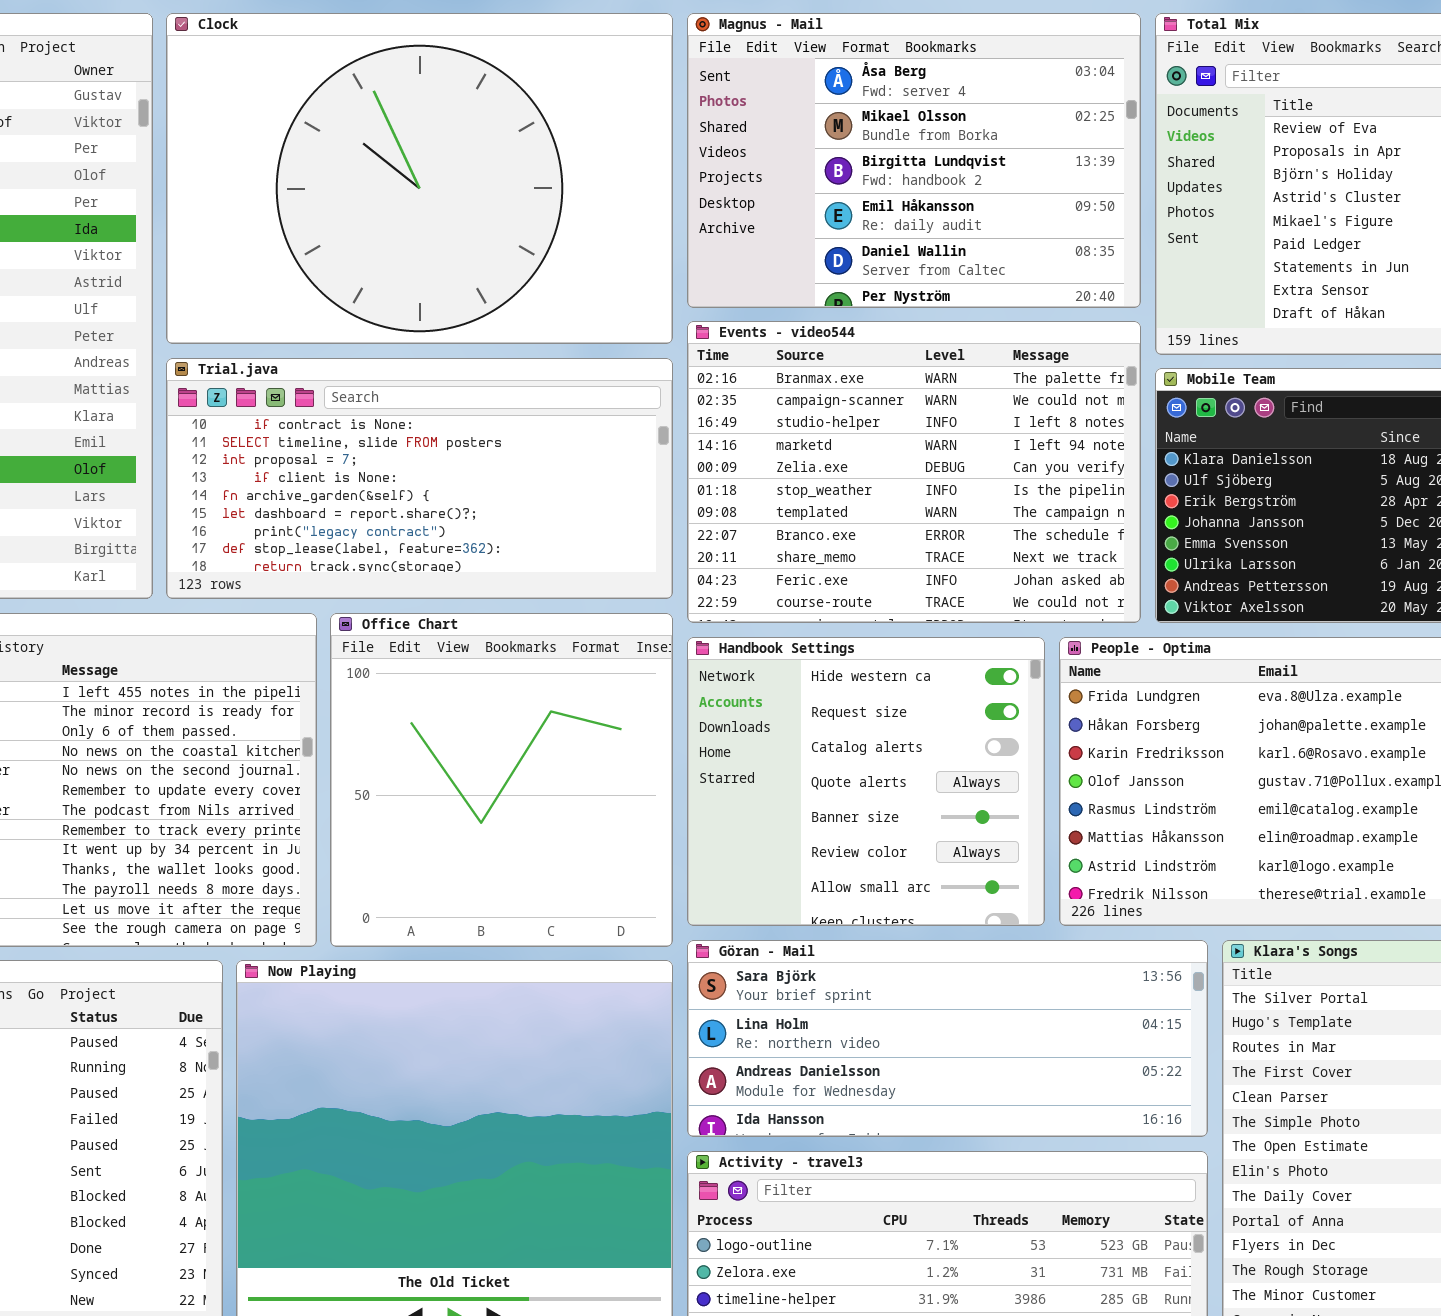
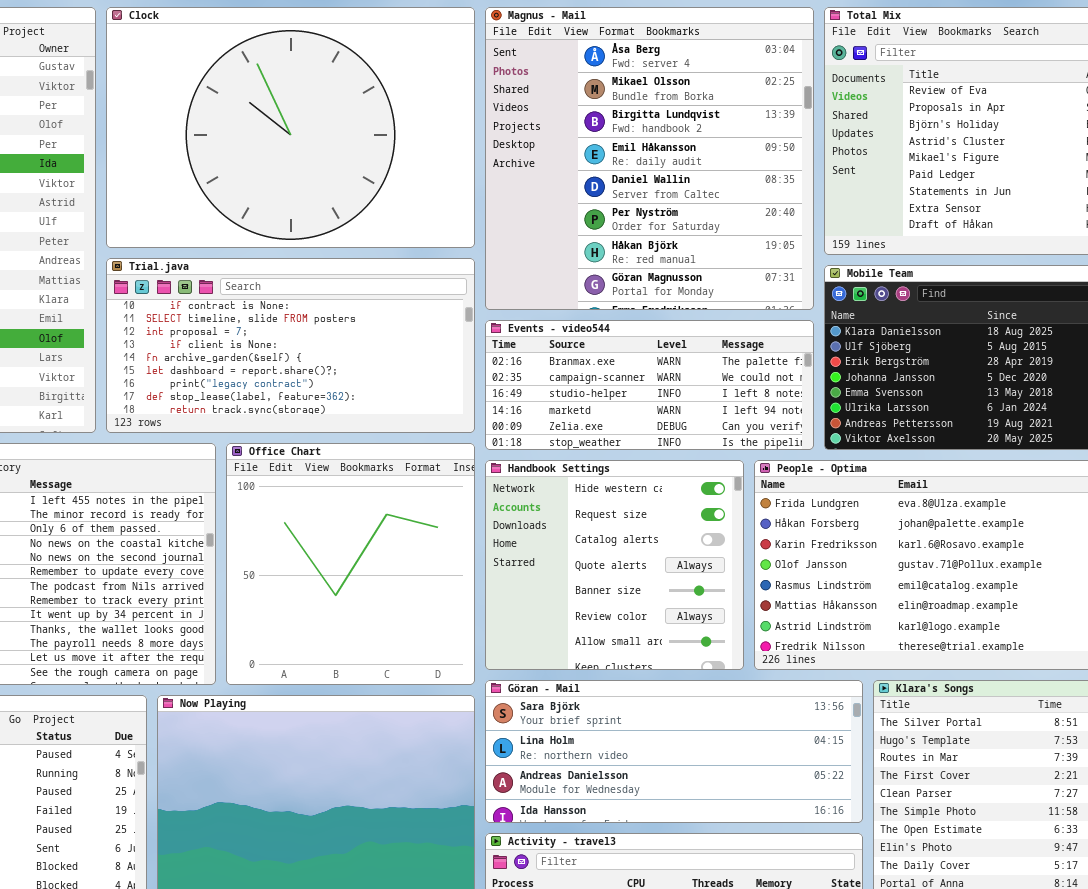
Magnus - Mail: [687,13,1141,308] -> [485,7,814,310], resized
Events - video544: [687,321,1141,623] -> [485,320,814,450], resized

